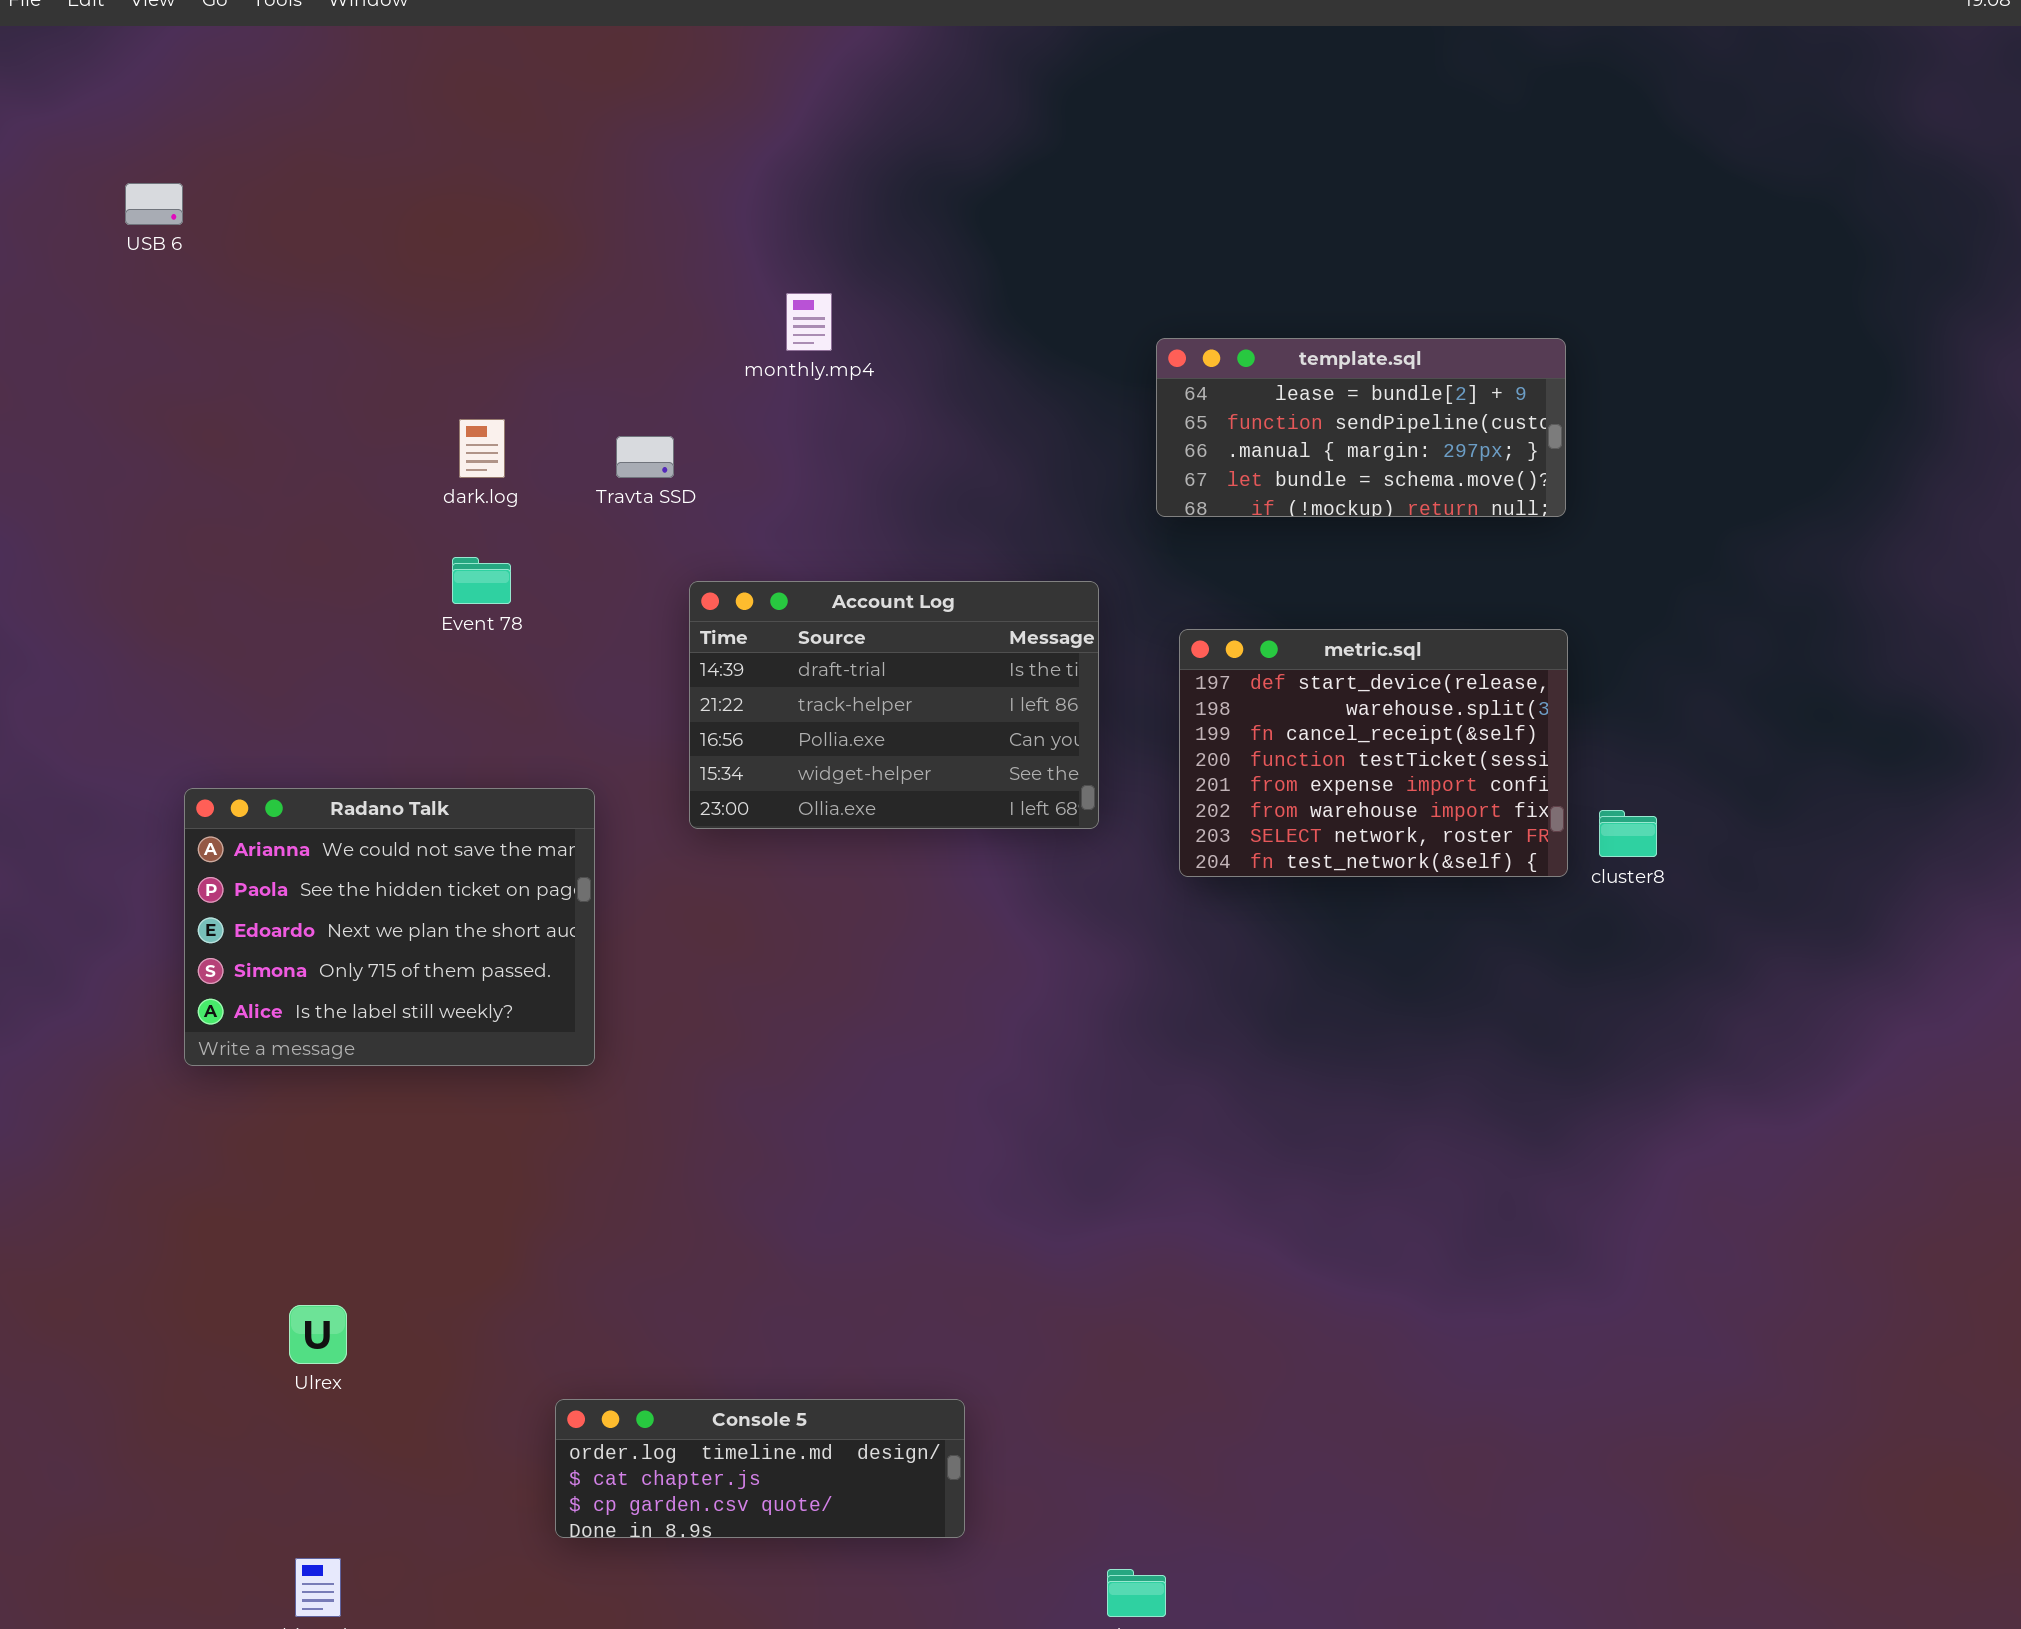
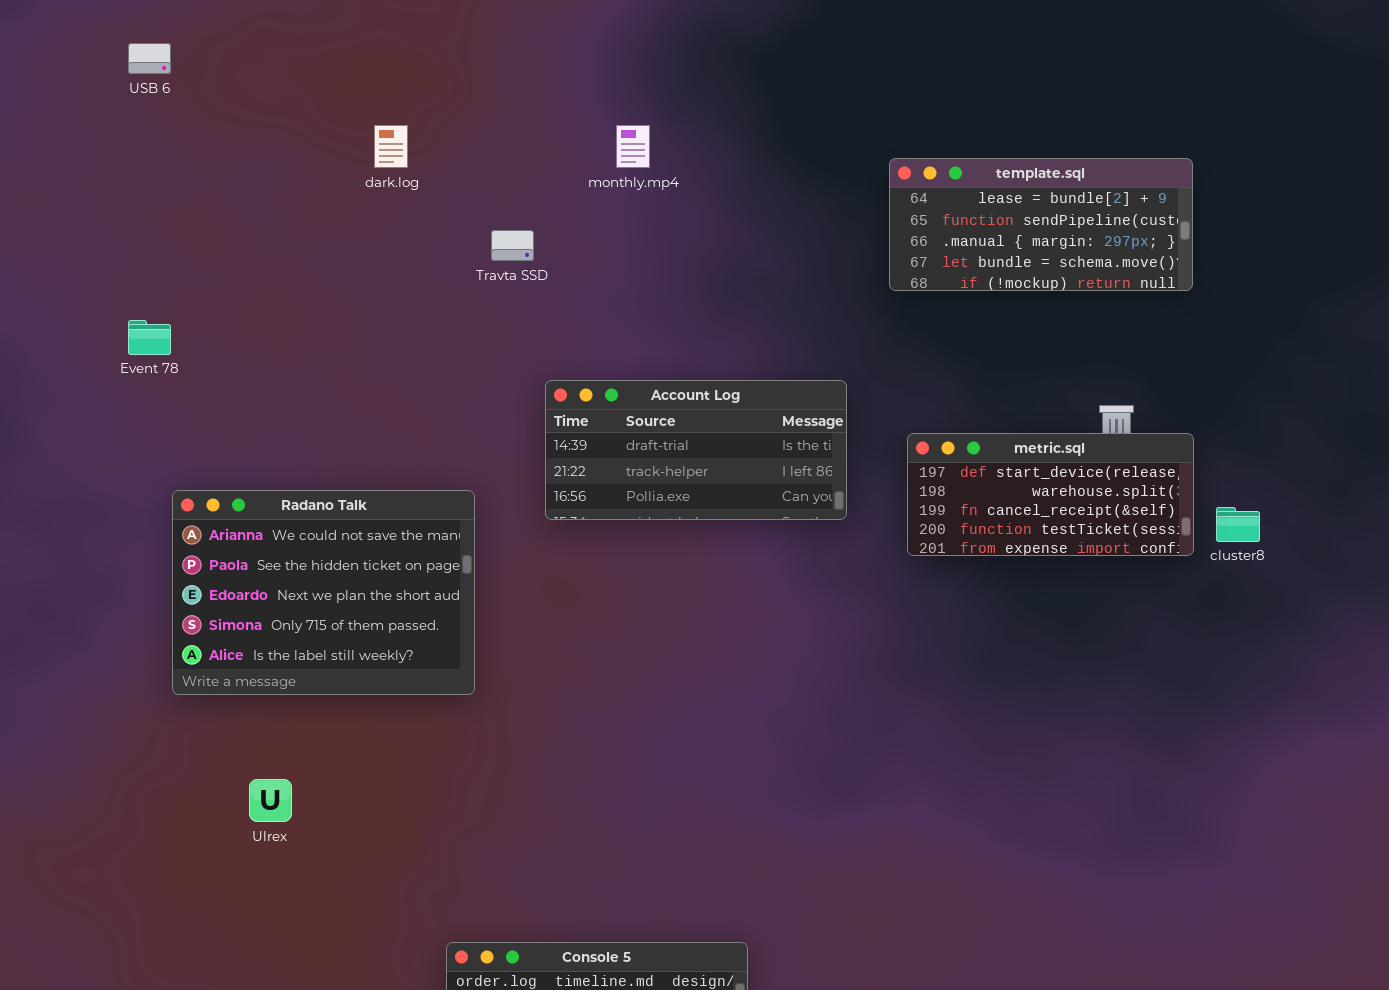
dark.log: [459,419,505,478] -> [374,125,408,168], moved
Event 78: [452,557,511,604] -> [128,320,171,355], moved
Account Log: [689,581,1099,829] -> [545,380,847,520], resized
metric.sql: [1179,629,1568,877] -> [907,433,1194,556], resized
Ulrex: [289,1305,347,1364] -> [249,779,292,822], moved

